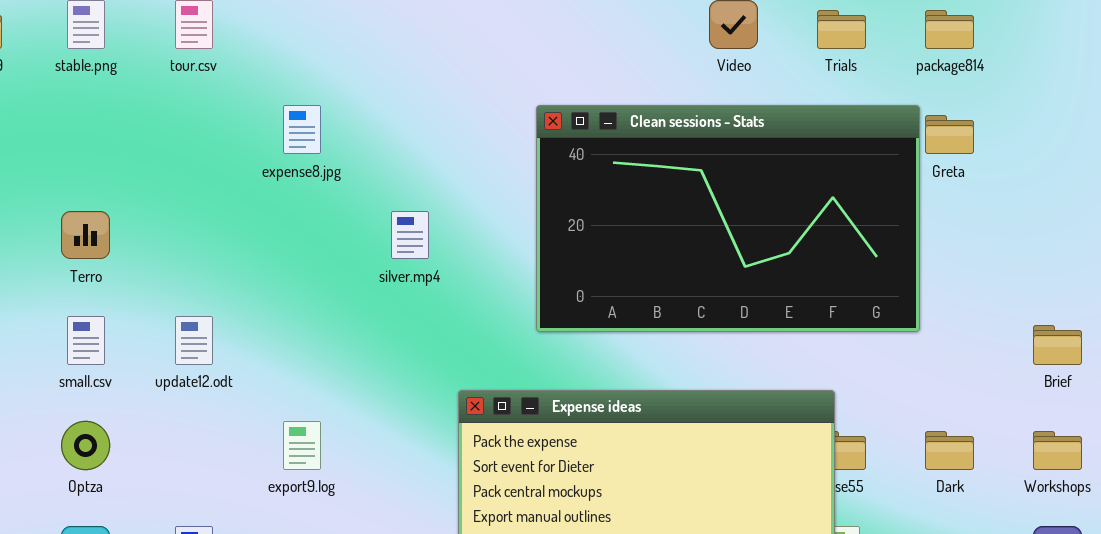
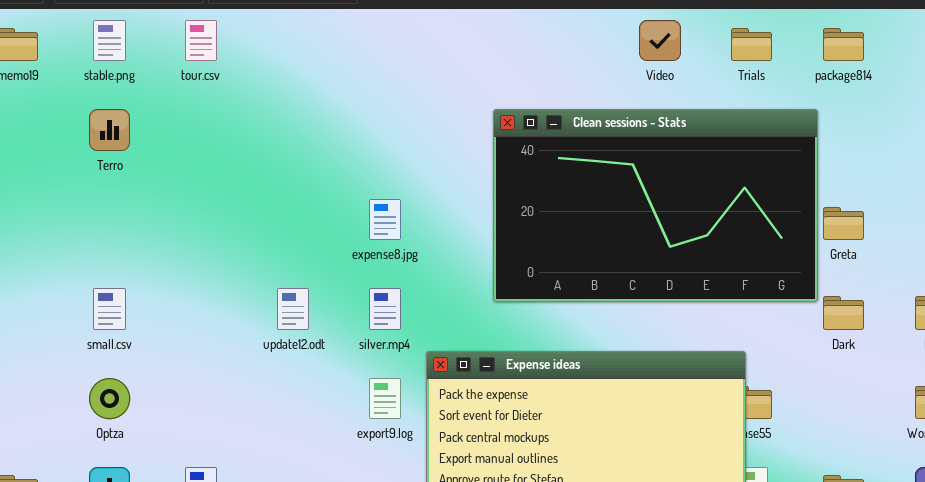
expense8.jpg: [283,105,321,154] -> [369,199,401,240], moved
Greta: [925,115,974,154] -> [823,207,864,240], moved
Terro: [61,211,110,259] -> [89,109,130,151], moved
silver.mp4: [391,211,429,259] -> [369,288,401,330], moved
update12.odt: [175,316,213,365] -> [277,288,309,330], moved
export9.log: [283,421,321,470] -> [369,378,401,419], moved
Dark: [925,431,974,470] -> [823,296,864,330], moved

